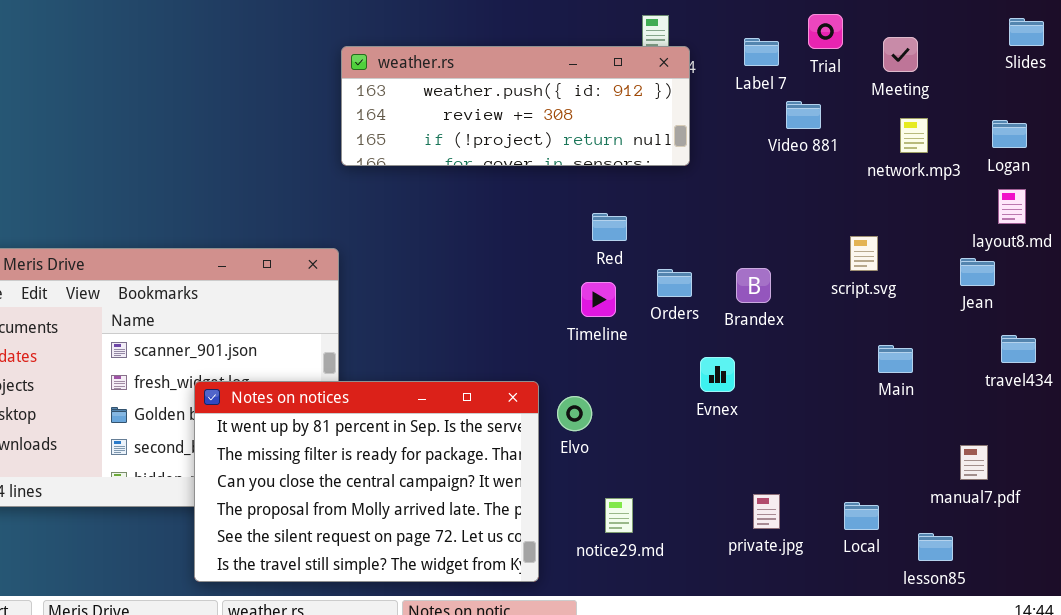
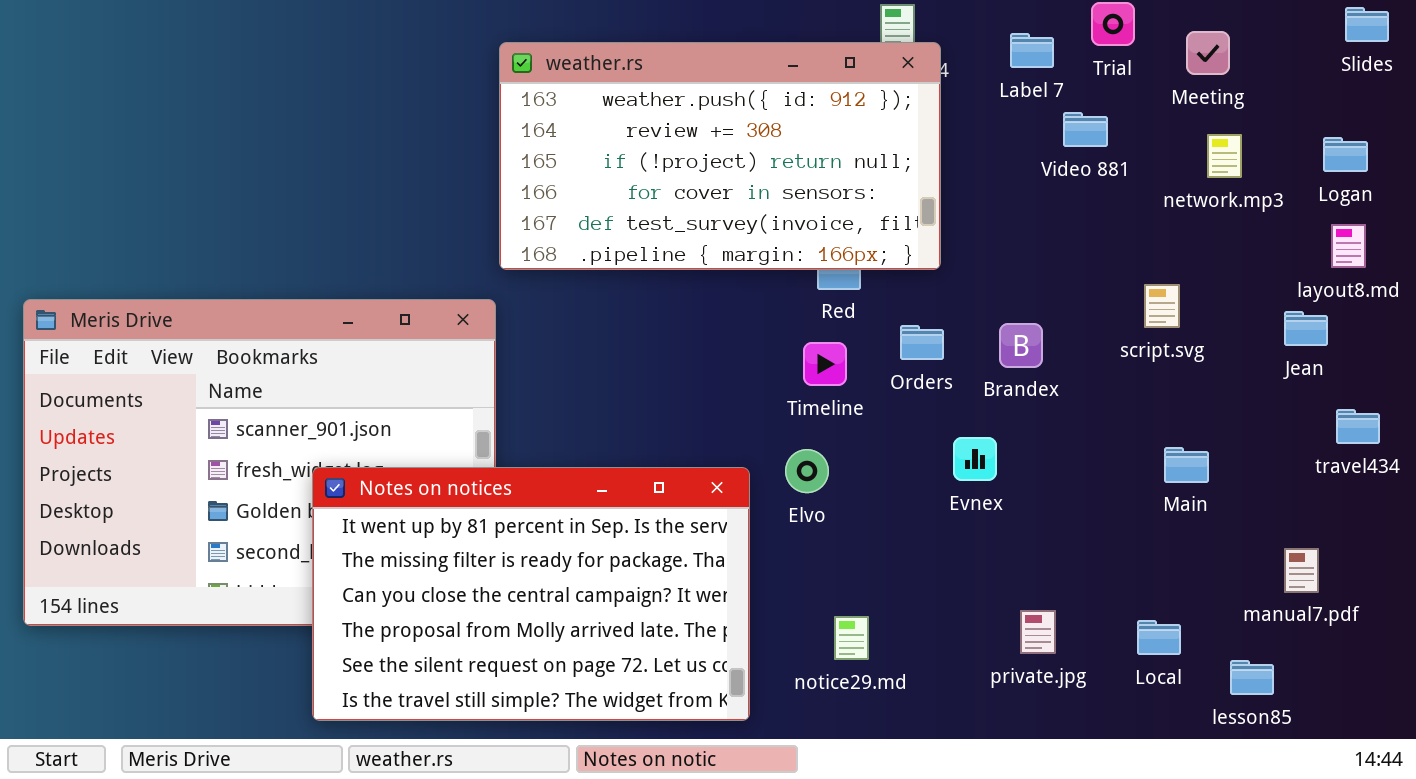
weather.rs: [341,46,690,166] -> [499,42,941,270], resized
Main: [878,345,913,373] -> [1164,447,1209,483], moved
Elvo: [557,396,592,431] -> [785,449,829,493], moved

